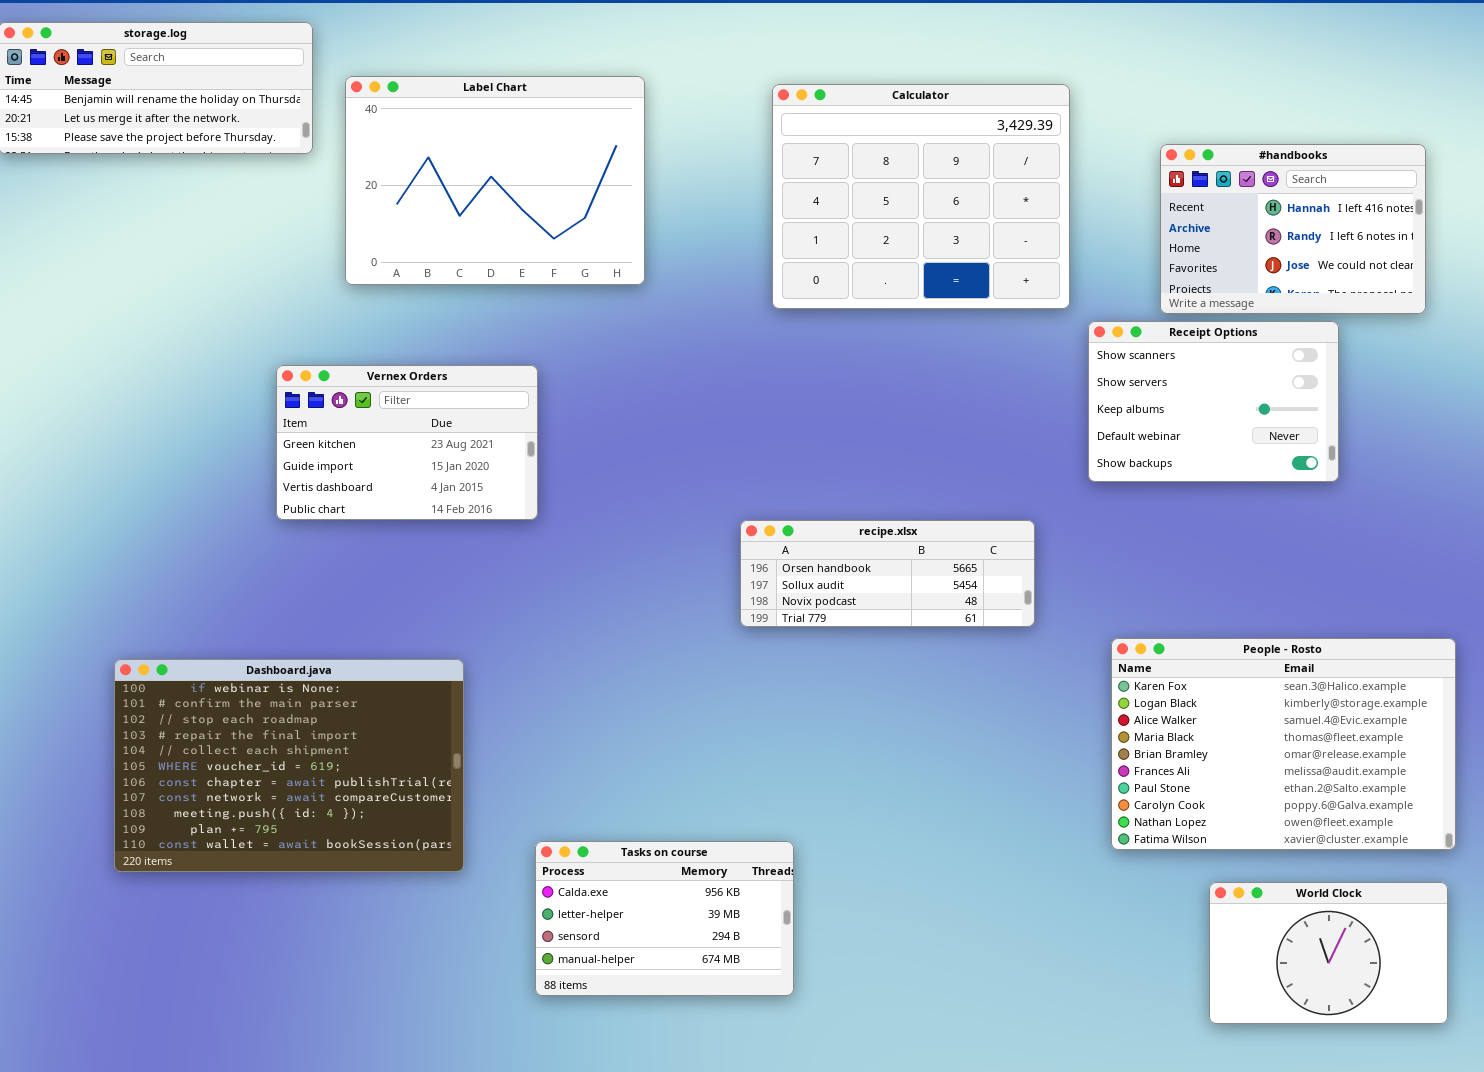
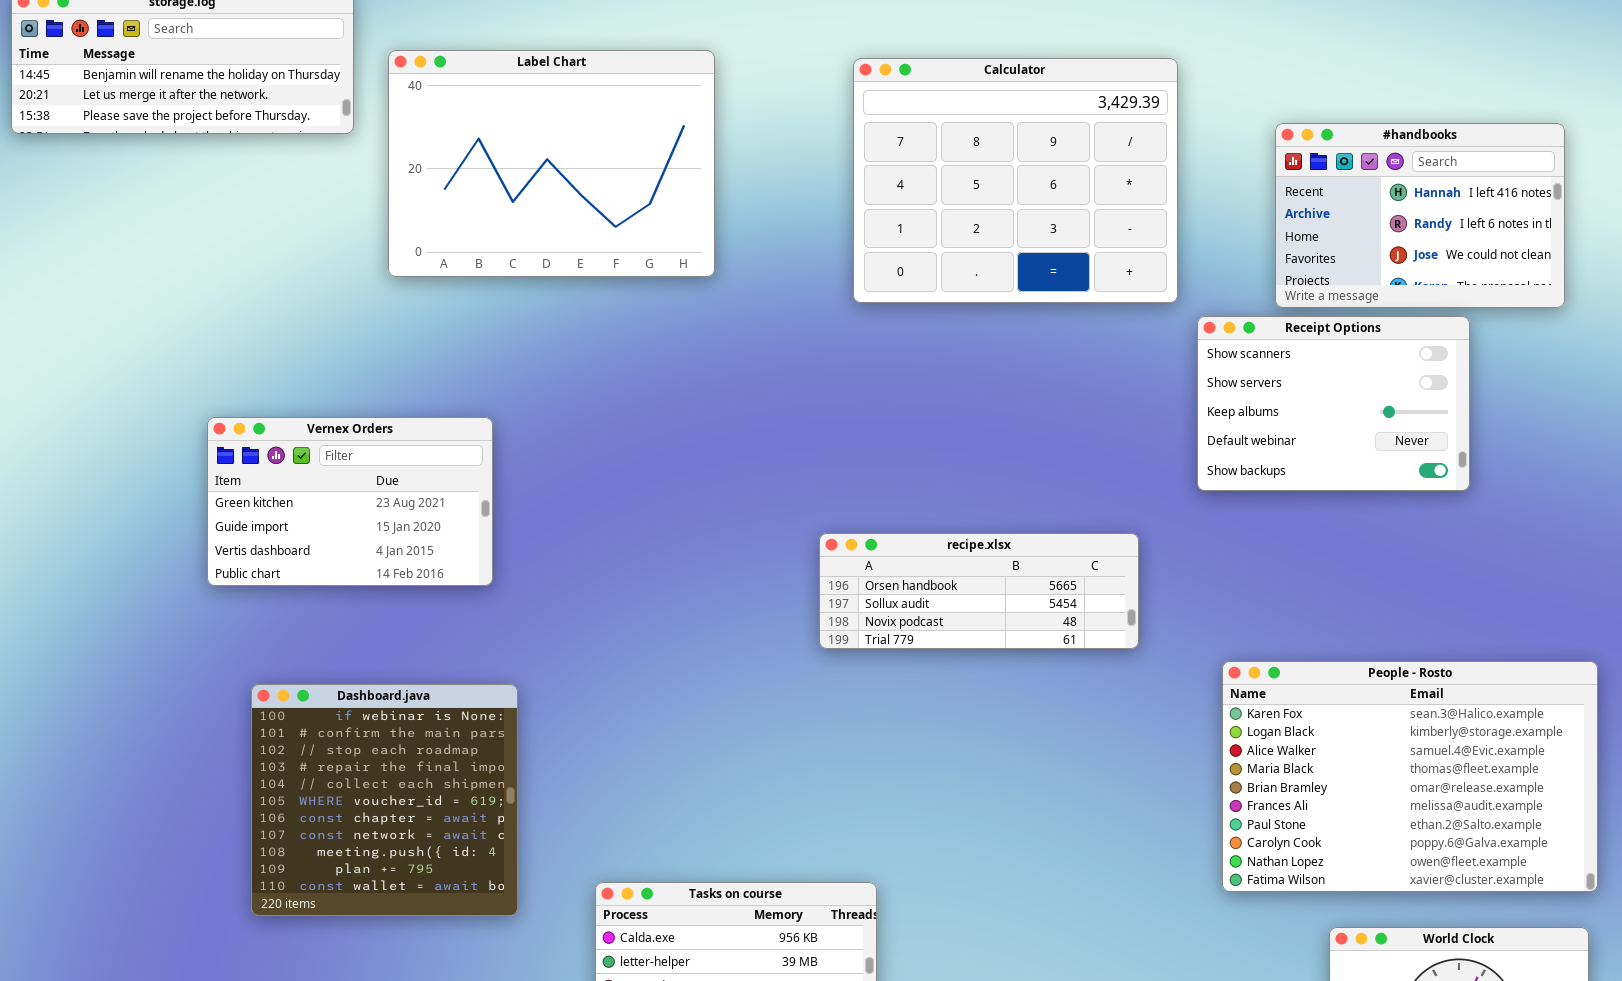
Vernex Orders: [276,365,538,520] -> [207,417,493,586], moved
Dashboard.java: [114,659,464,872] -> [251,684,518,916], resized

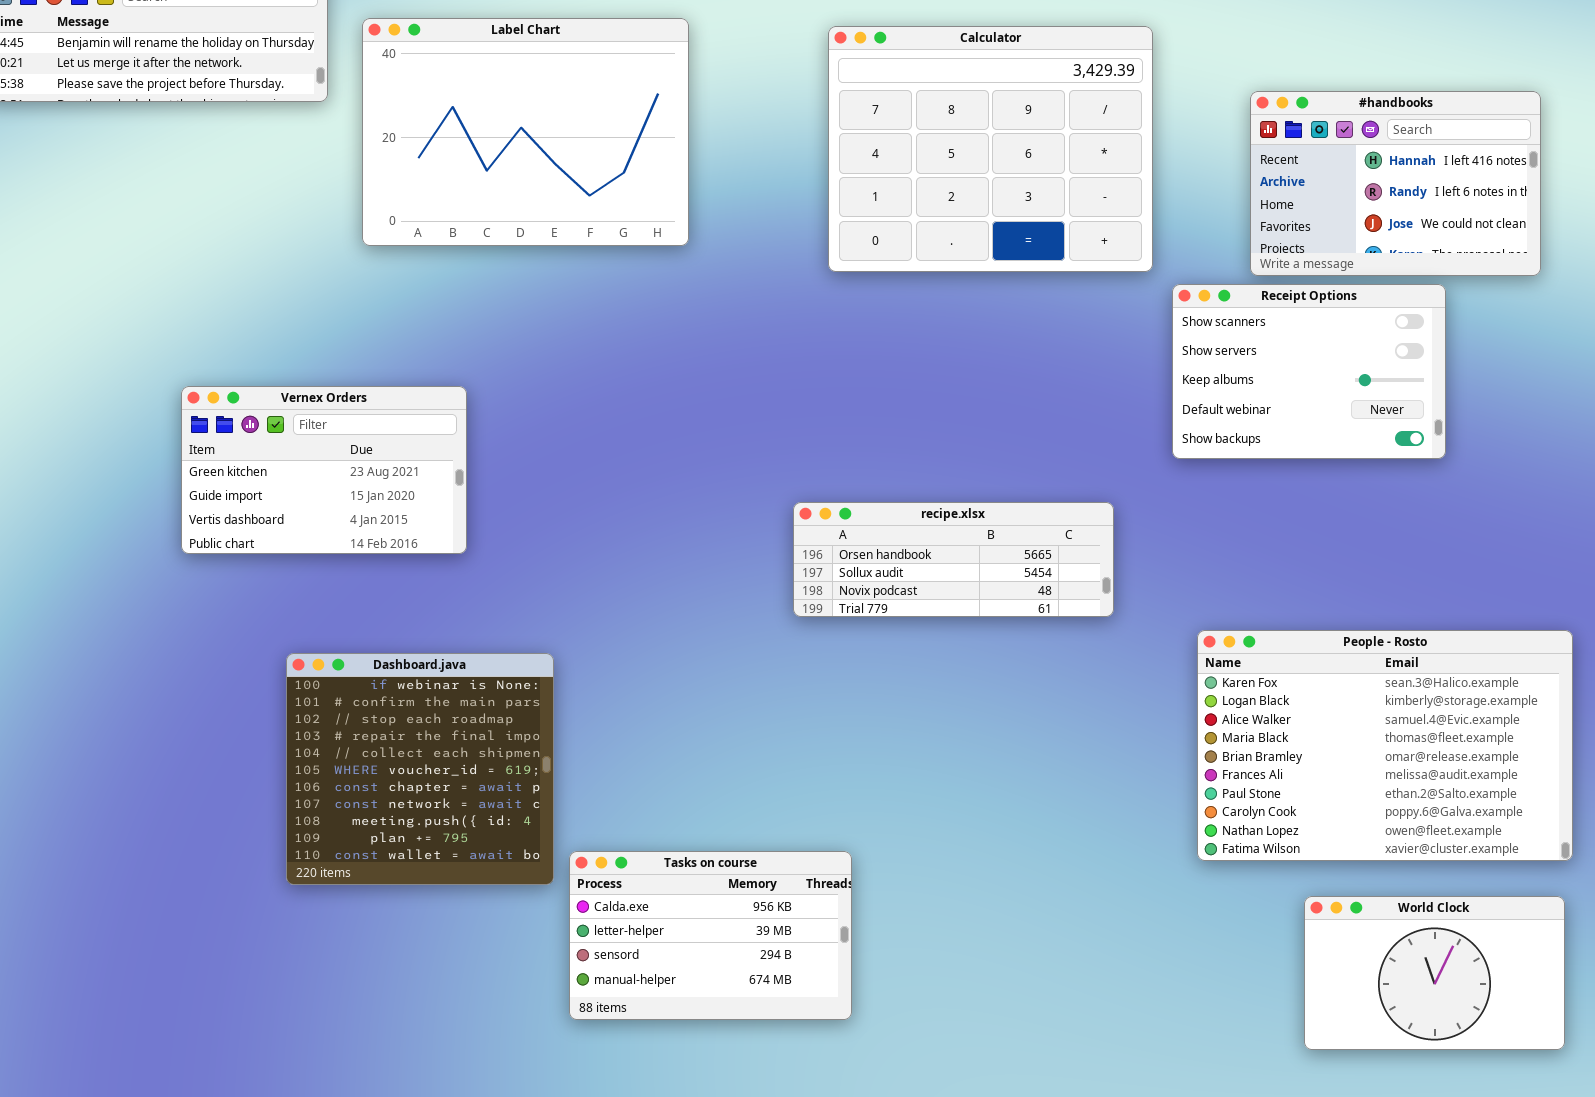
Dashboard.java: [251,684,518,916] -> [286,653,554,885], moved

